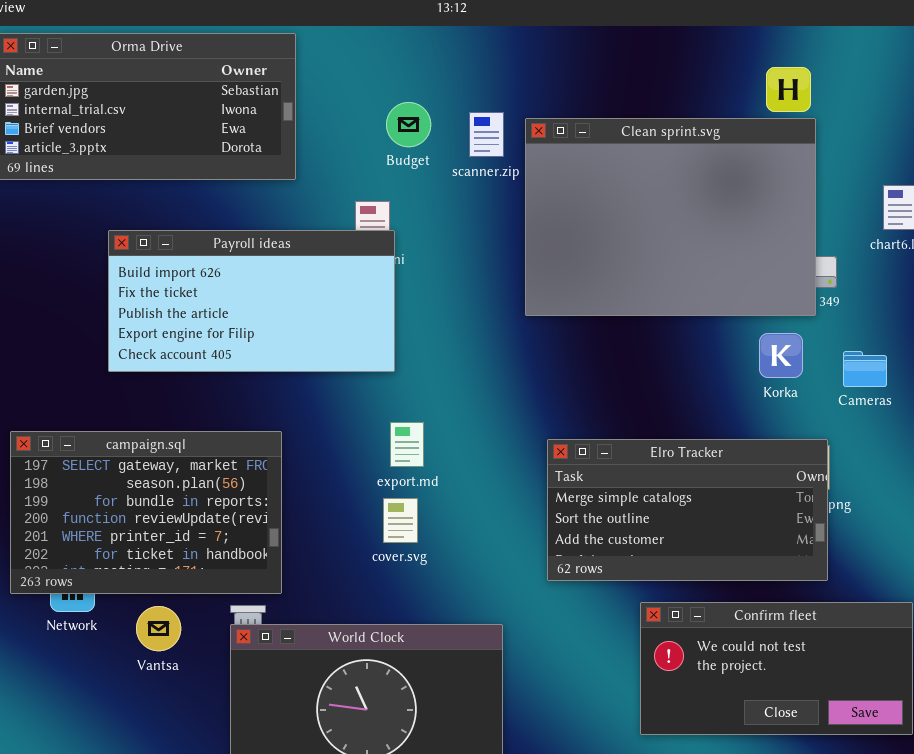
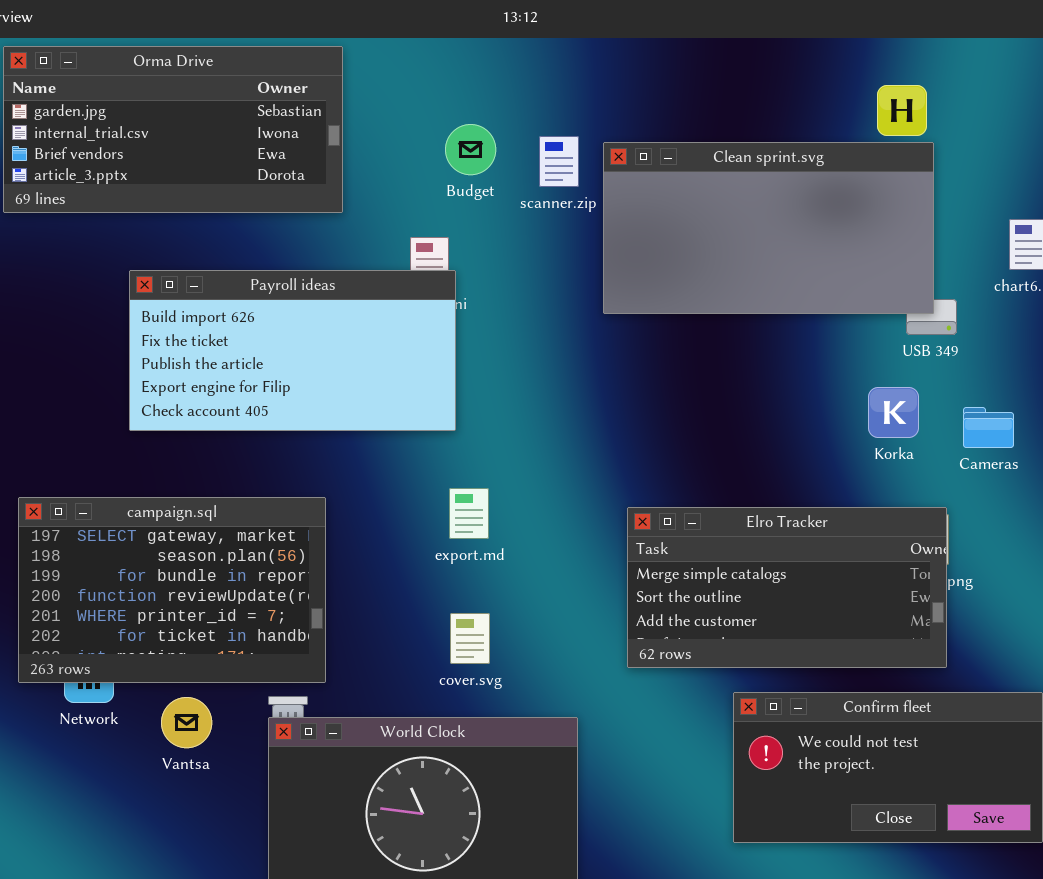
Clean sprint.svg: [525,118,816,316] -> [603,142,934,314], resized
cover.svg: [383,498,418,543] -> [450,613,490,664], moved

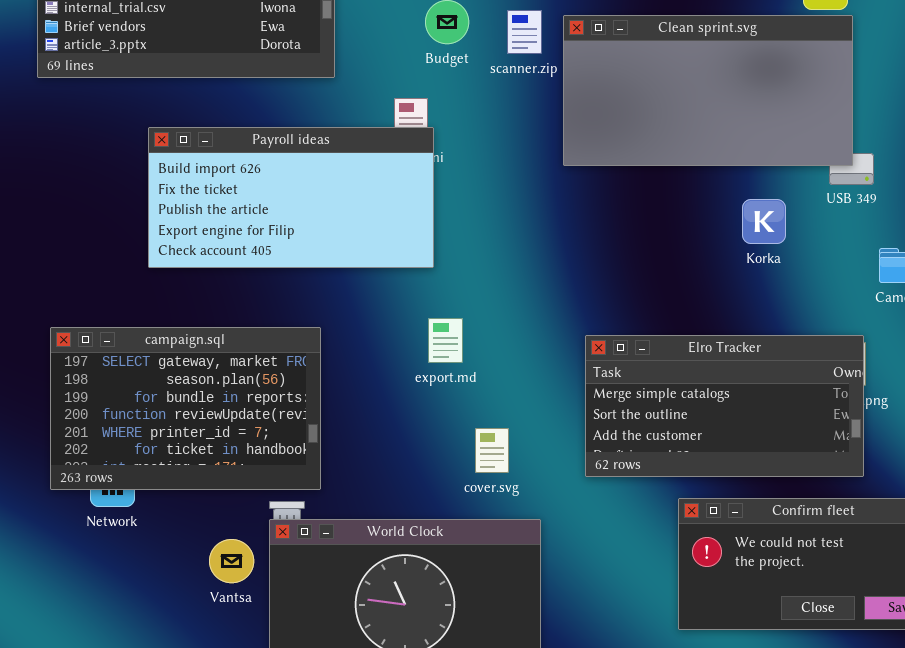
Korka: [868,387,919,438] -> [742,199,786,244], moved
cover.svg: [450,613,490,664] -> [475,428,509,473], moved
Vantsa: [161,697,212,748] -> [209,539,254,583], moved

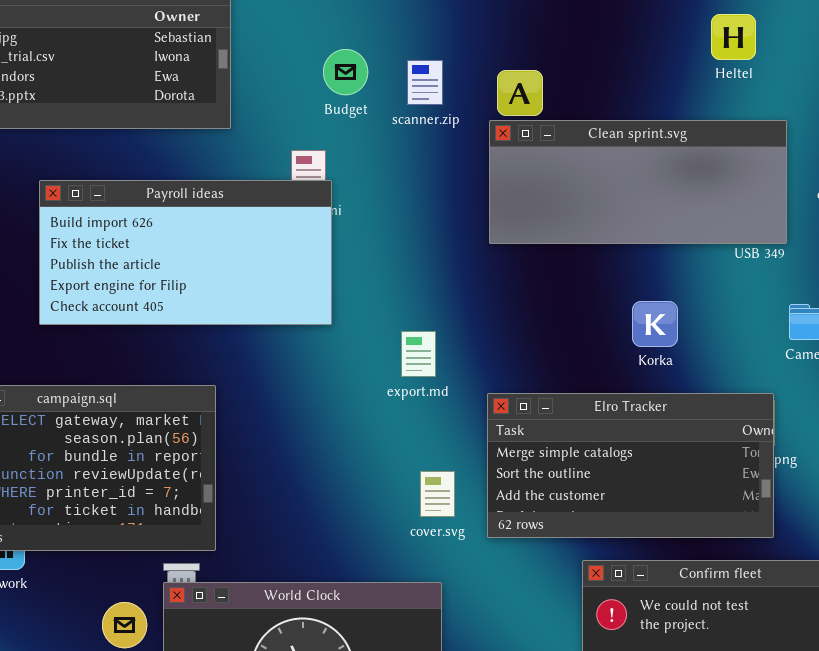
Clean sprint.svg: [563,15,853,166] -> [489,120,787,244], moved, resized
Korka: [742,199,786,244] -> [632,301,678,347], moved
export.md: [428,318,463,363] -> [401,331,436,377], moved
cover.svg: [475,428,509,473] -> [420,471,455,517], moved

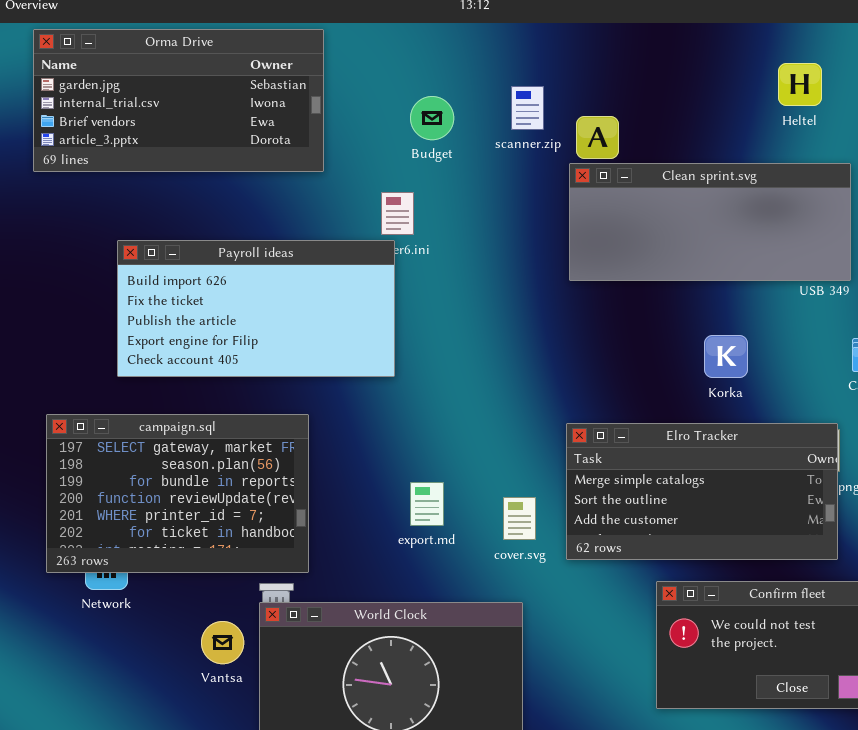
scanner.zip: [407,60,443,105] -> [511,86,544,130], moved
Payroll ideas: [39,180,332,325] -> [117,240,395,377], moved
export.md: [401,331,436,377] -> [410,482,444,526], moved

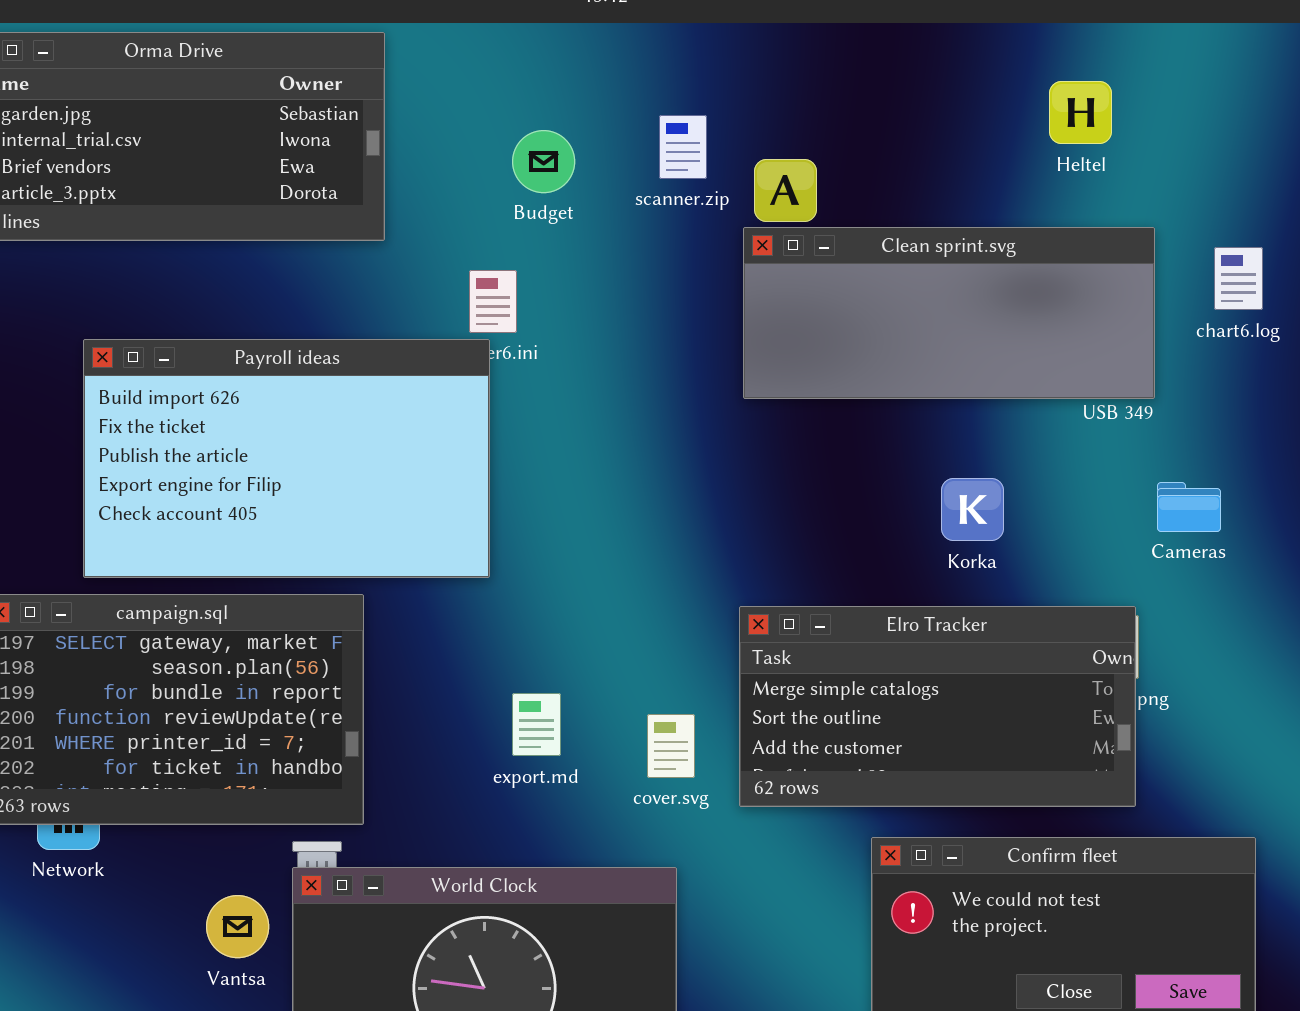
Payroll ideas: [117,240,395,377] -> [83,339,490,578], resized

